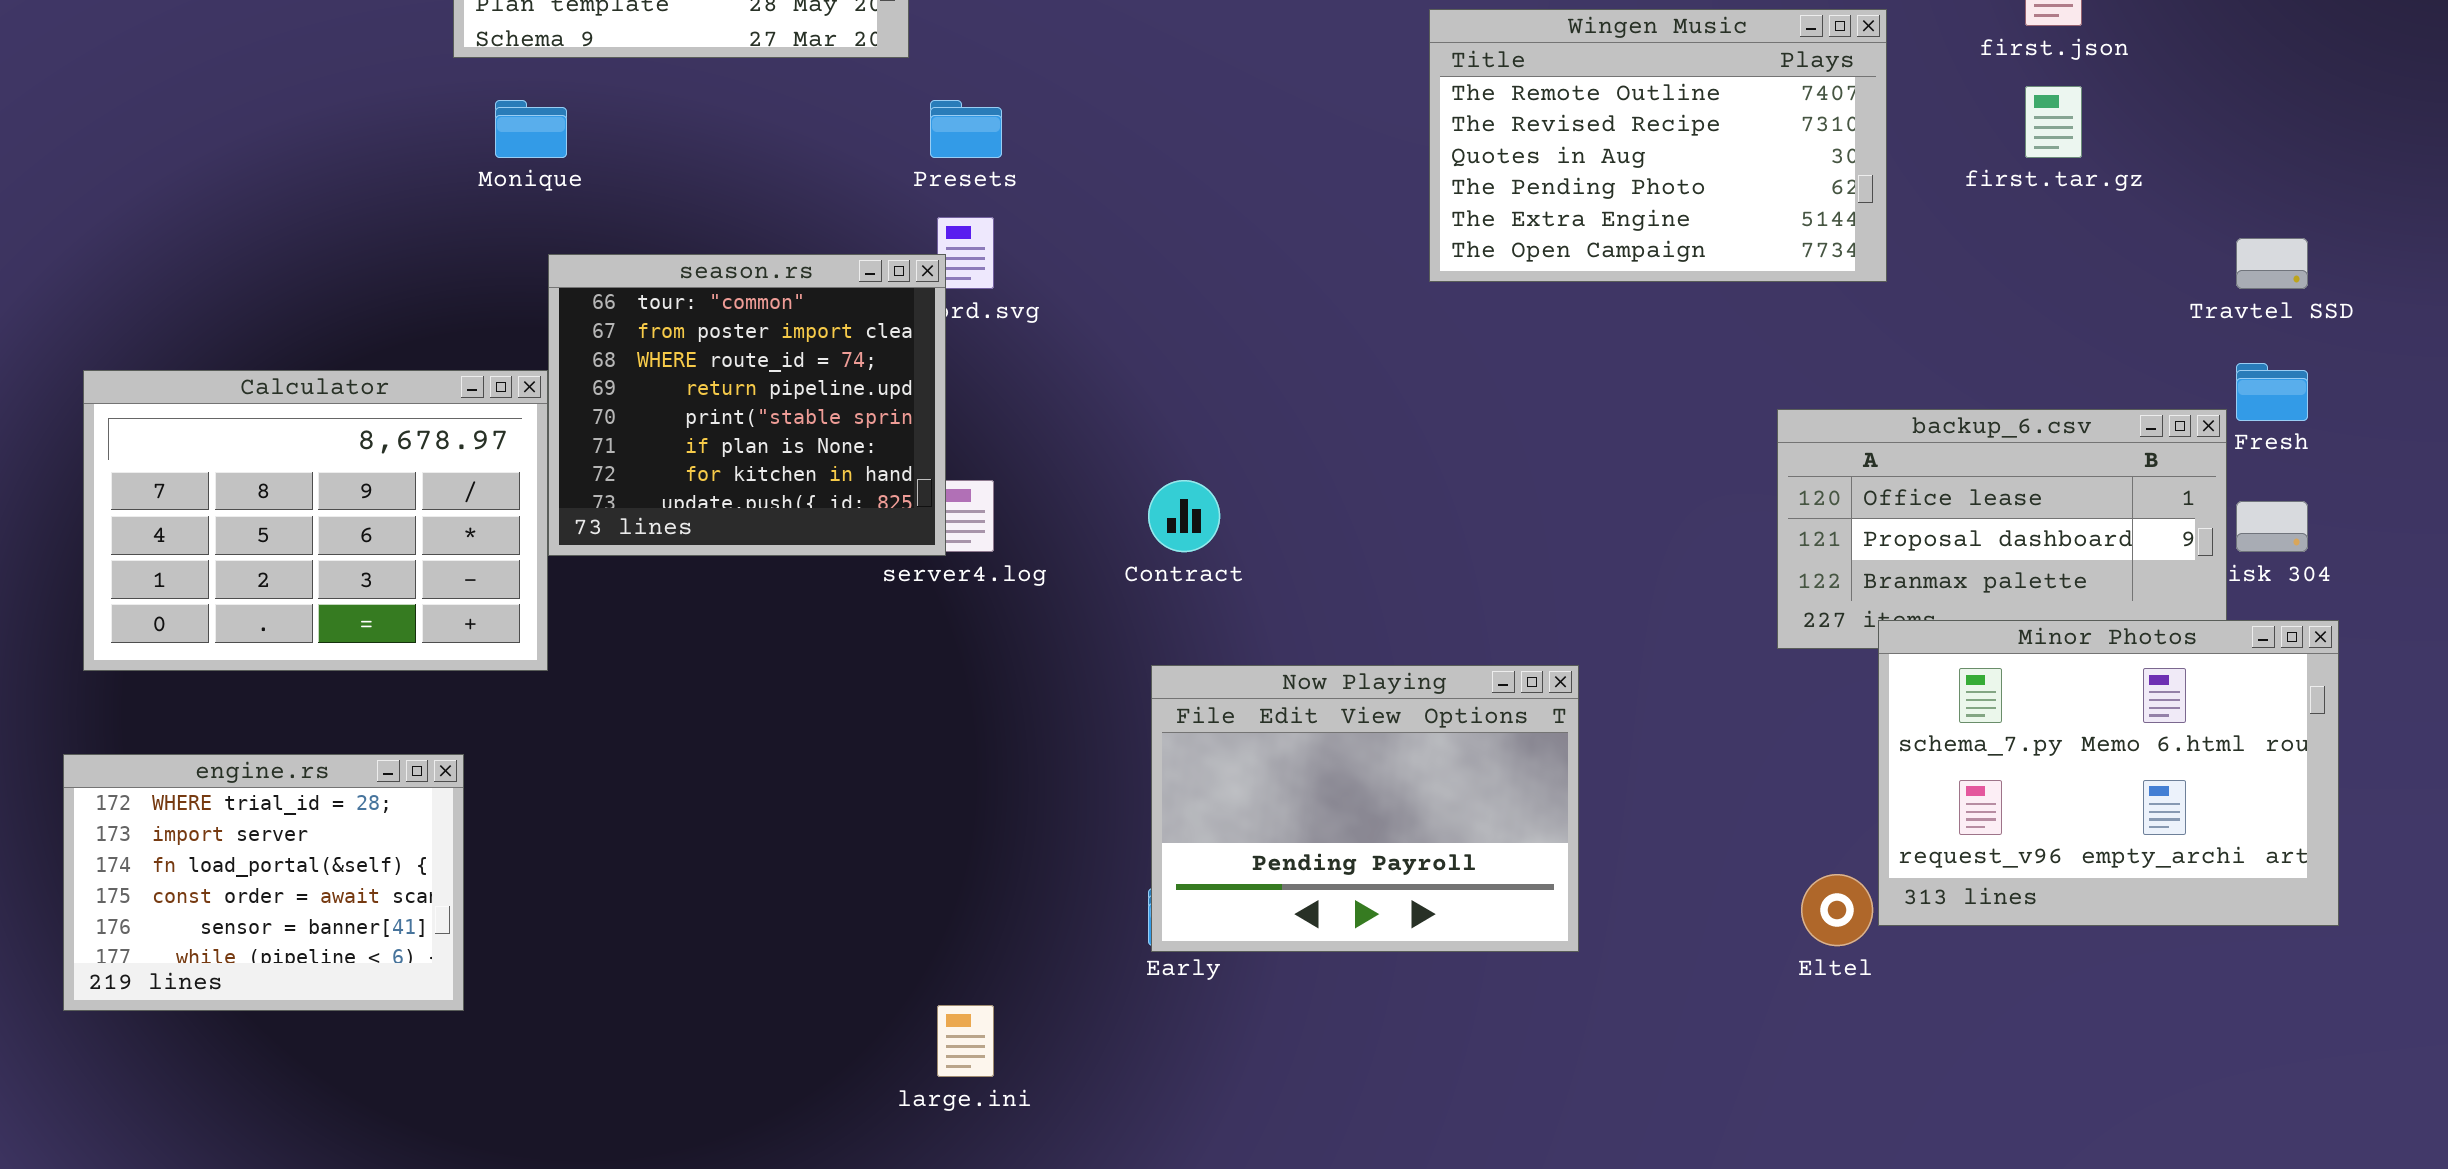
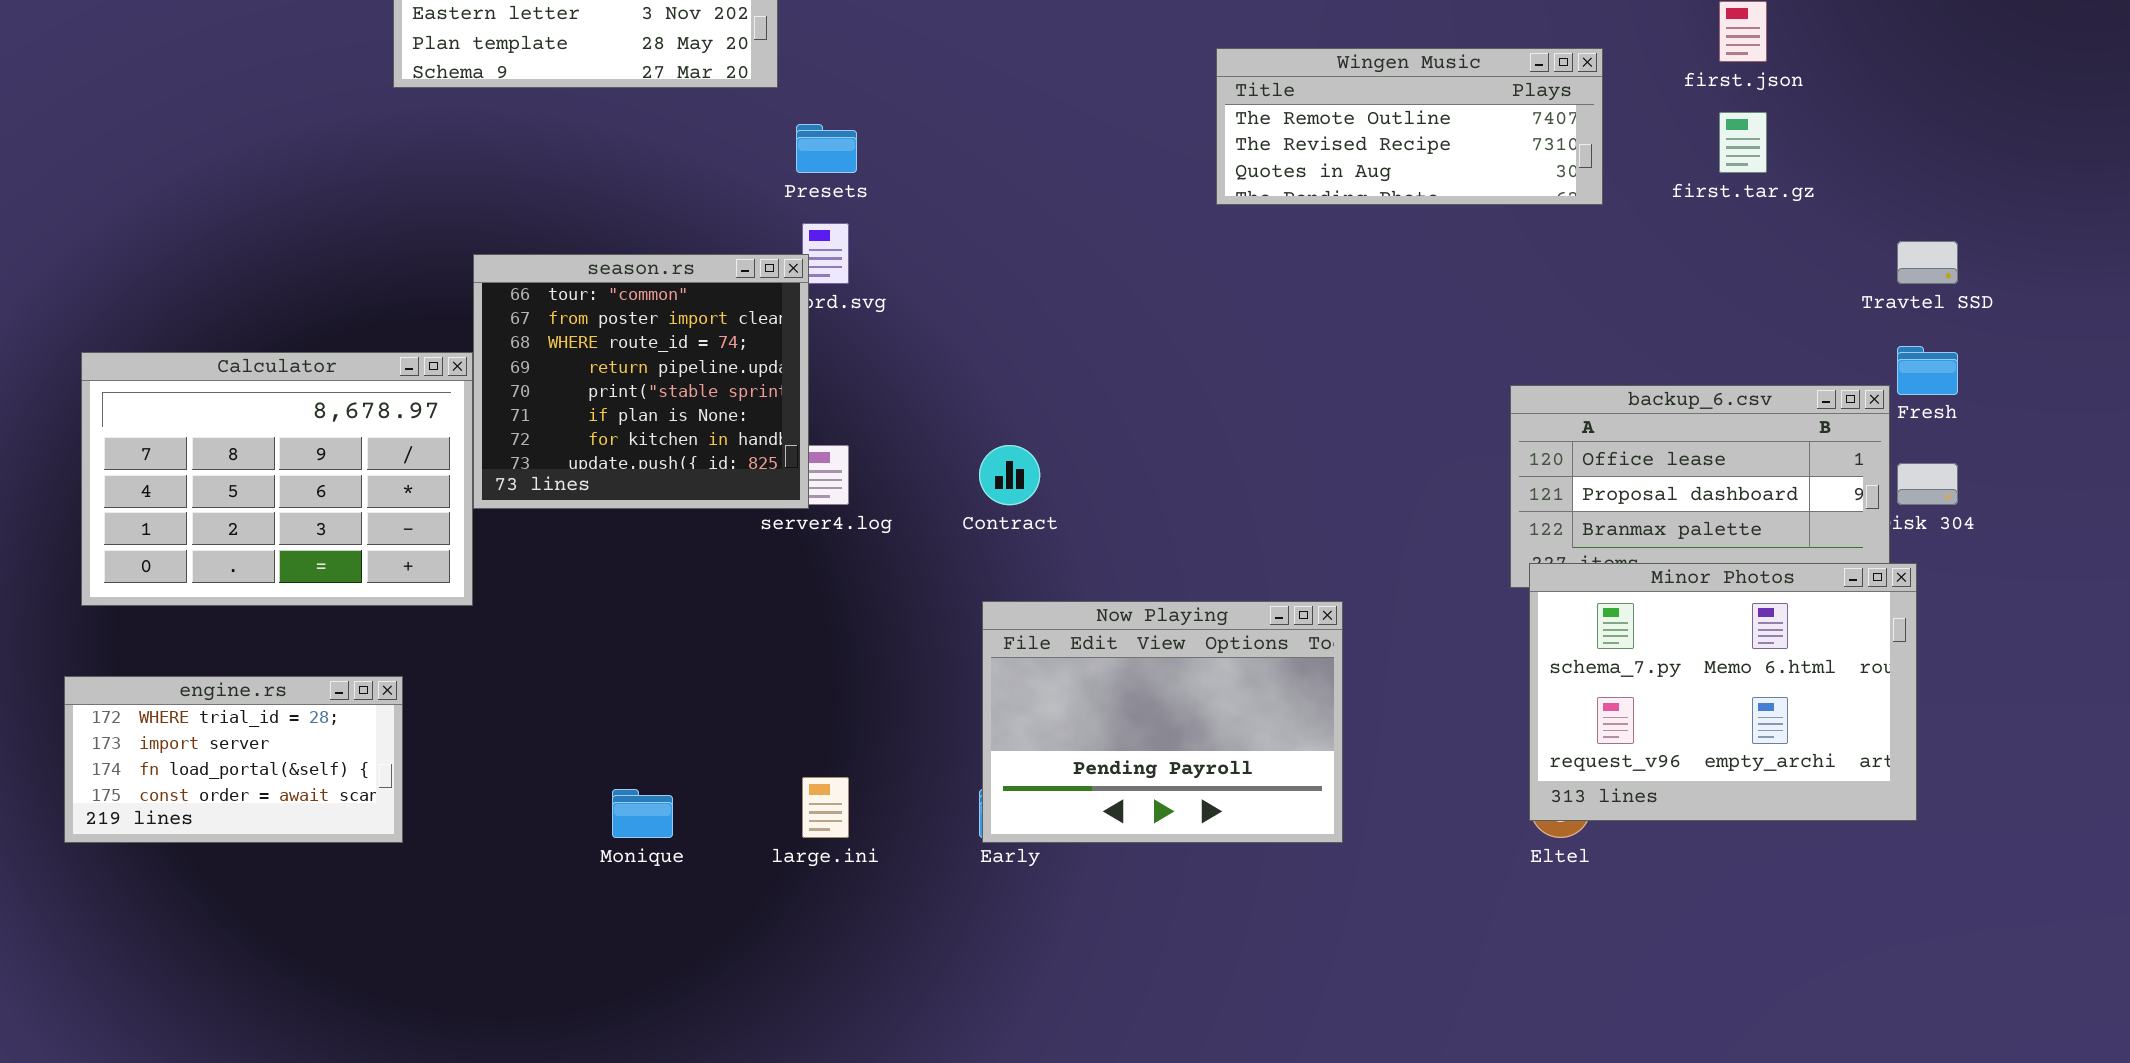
Wingen Music: [1429,9,1887,282] -> [1216,48,1603,205], resized
Monique: [495,100,567,158] -> [612,789,673,838], moved
Minor Photos: [1878,620,2339,926] -> [1529,563,1917,821], moved
engine.rs: [63,754,464,1011] -> [64,676,403,843], resized
large.ini: [937,1005,994,1077] -> [802,777,849,838], moved

